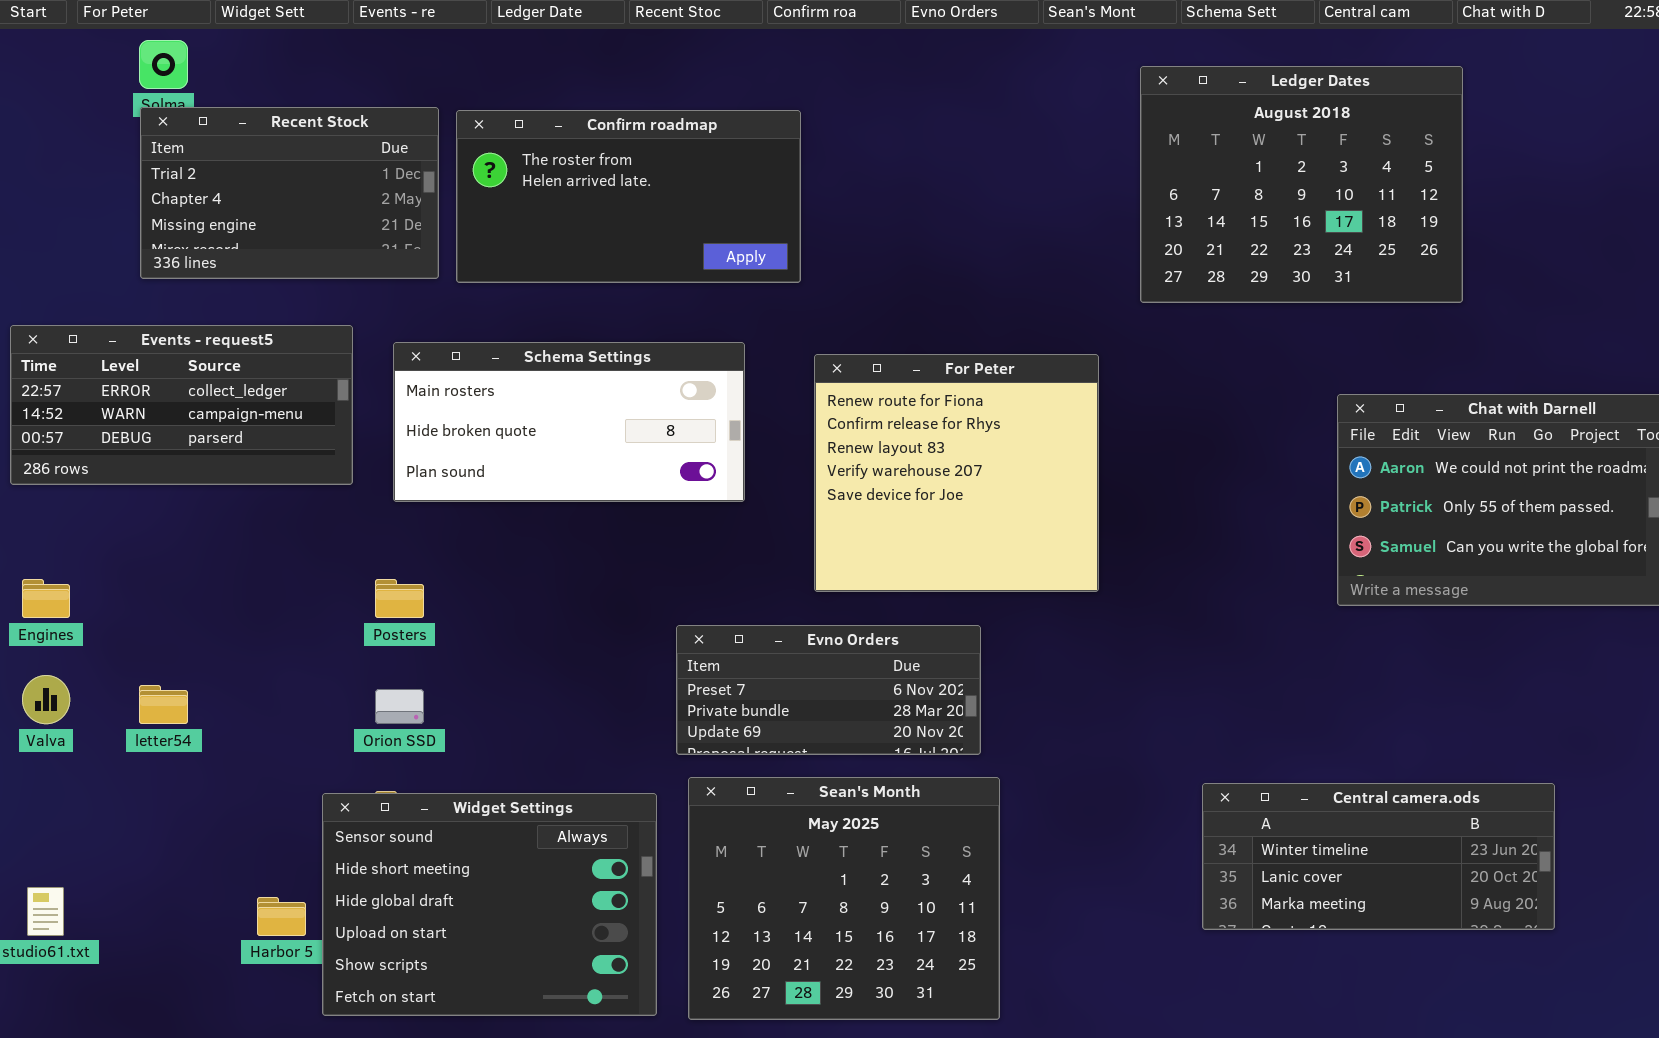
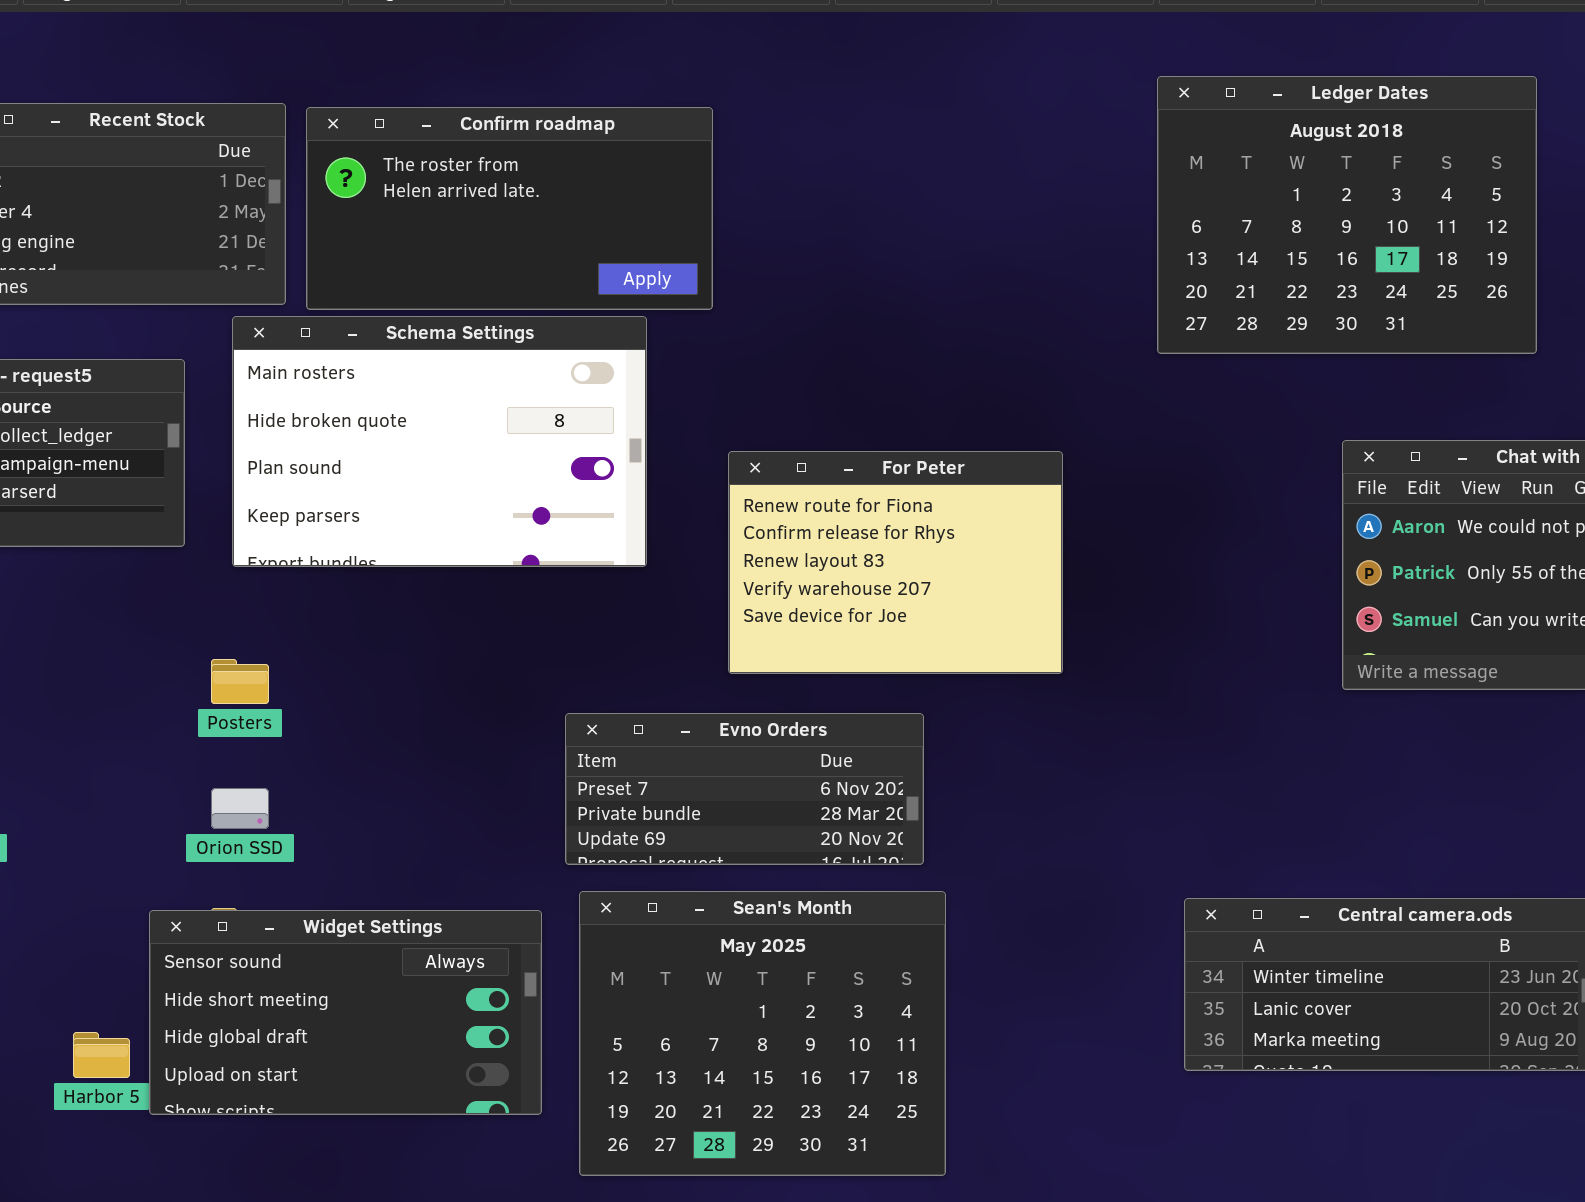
Ledger Dates: [1140,66,1463,303] -> [1157,76,1537,354], moved
Schema Settings: [393,342,745,502] -> [232,316,647,567], resized
For Peter: [814,354,1099,592] -> [728,451,1063,674], resized
Widget Settings: [322,793,657,1016] -> [149,910,542,1115], resized

